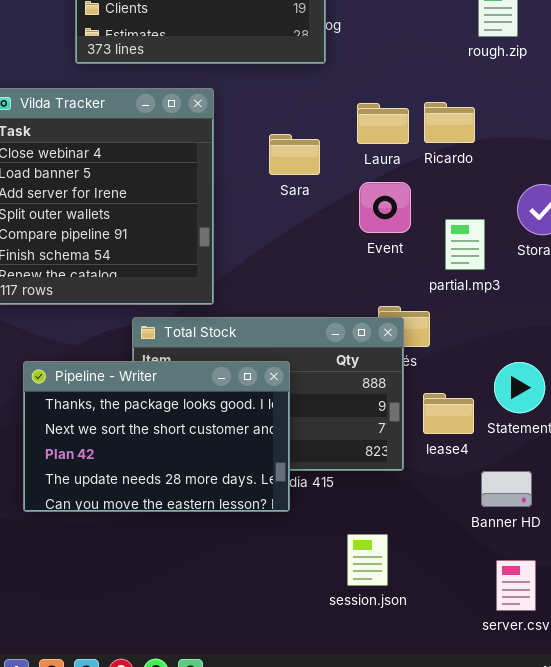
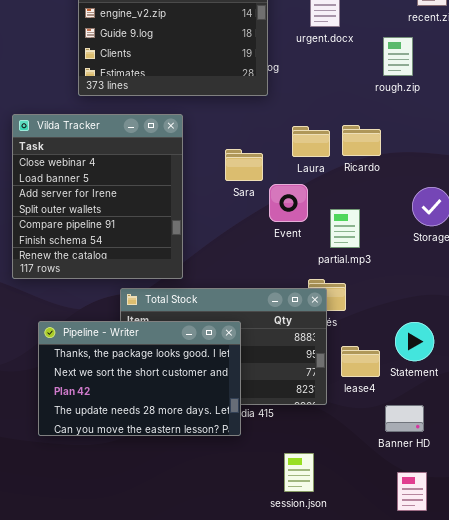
Event: [359,182,411,233] -> [269,184,308,222], moved
partial.mp3: [445,219,485,270] -> [330,209,360,248], moved

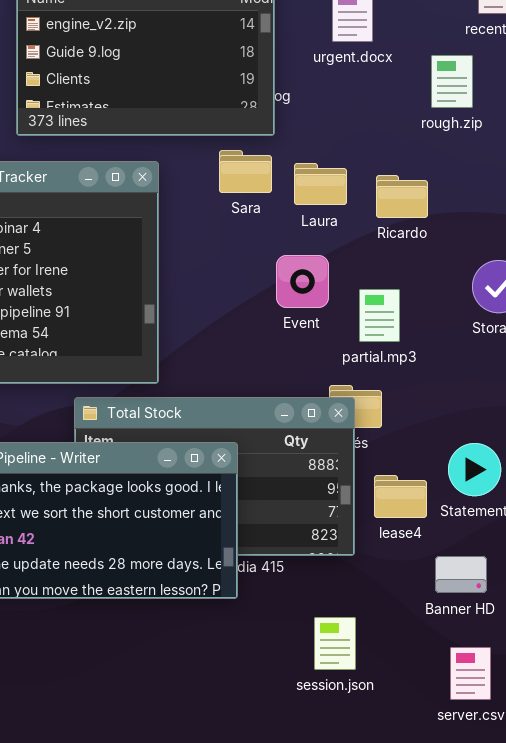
Laura: [292,126,330,157] -> [294,163,347,205], moved
Sara: [225,149,263,181] -> [219,150,272,193], moved
session.json: [284,453,314,492] -> [314,617,356,670], moved

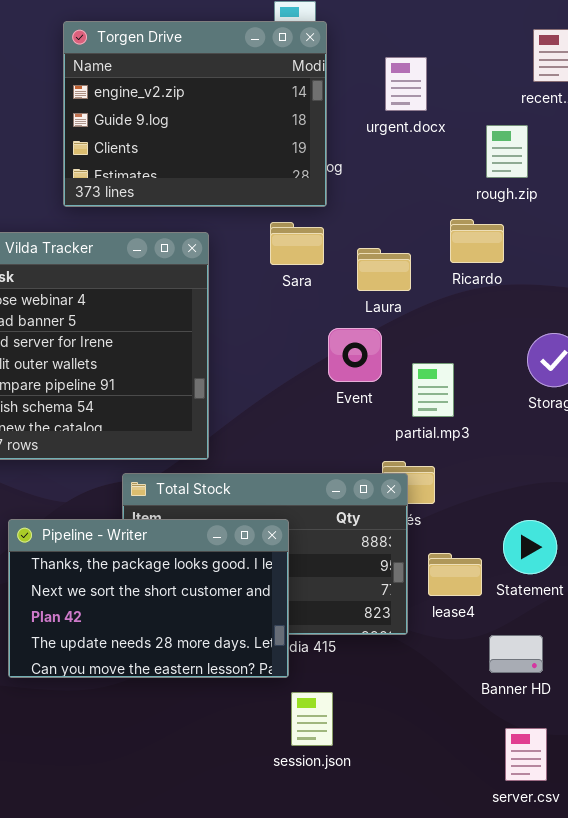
Laura: [294,163,347,205] -> [357,248,411,291], moved
Ricardo: [376,175,428,218] -> [450,219,504,263], moved
session.json: [314,617,356,670] -> [291,692,333,746], moved

